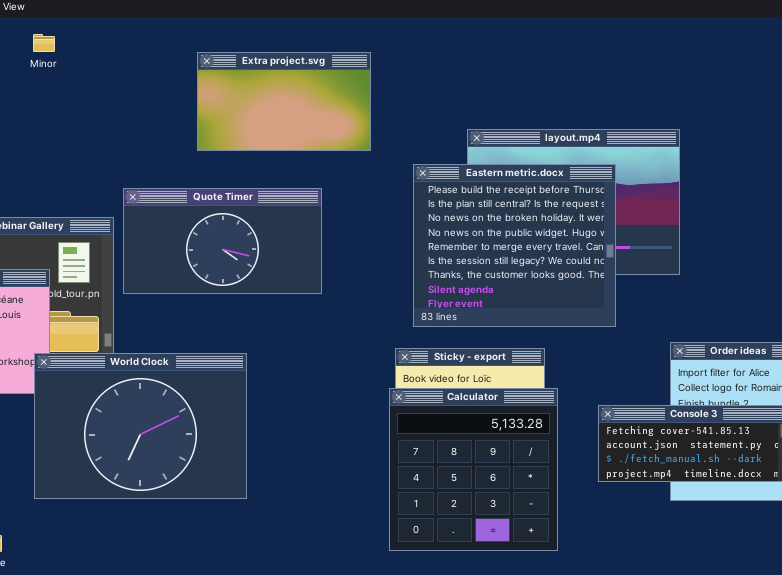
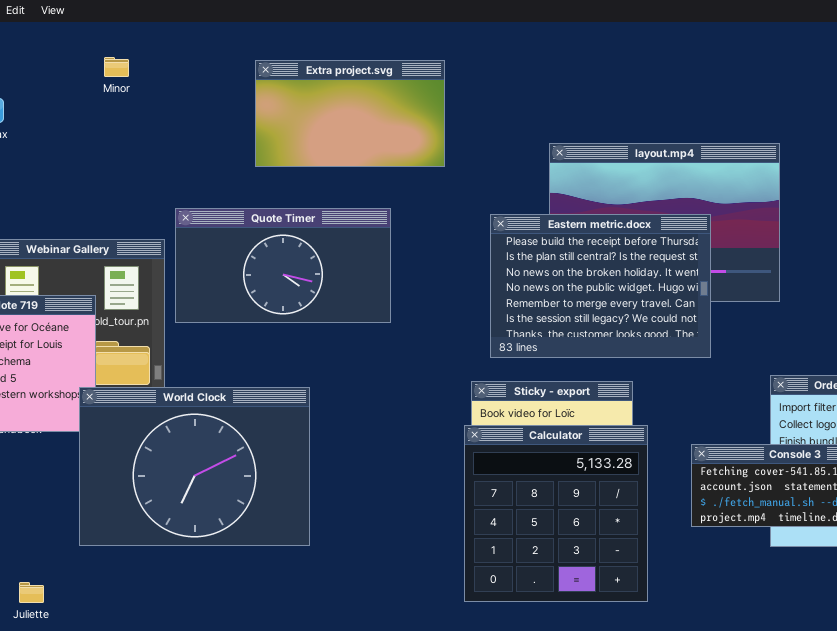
Minor: [33,34,55,52] -> [104,57,129,77], moved
Eastern metric.docx: [413,164,616,327] -> [490,214,711,358], resized

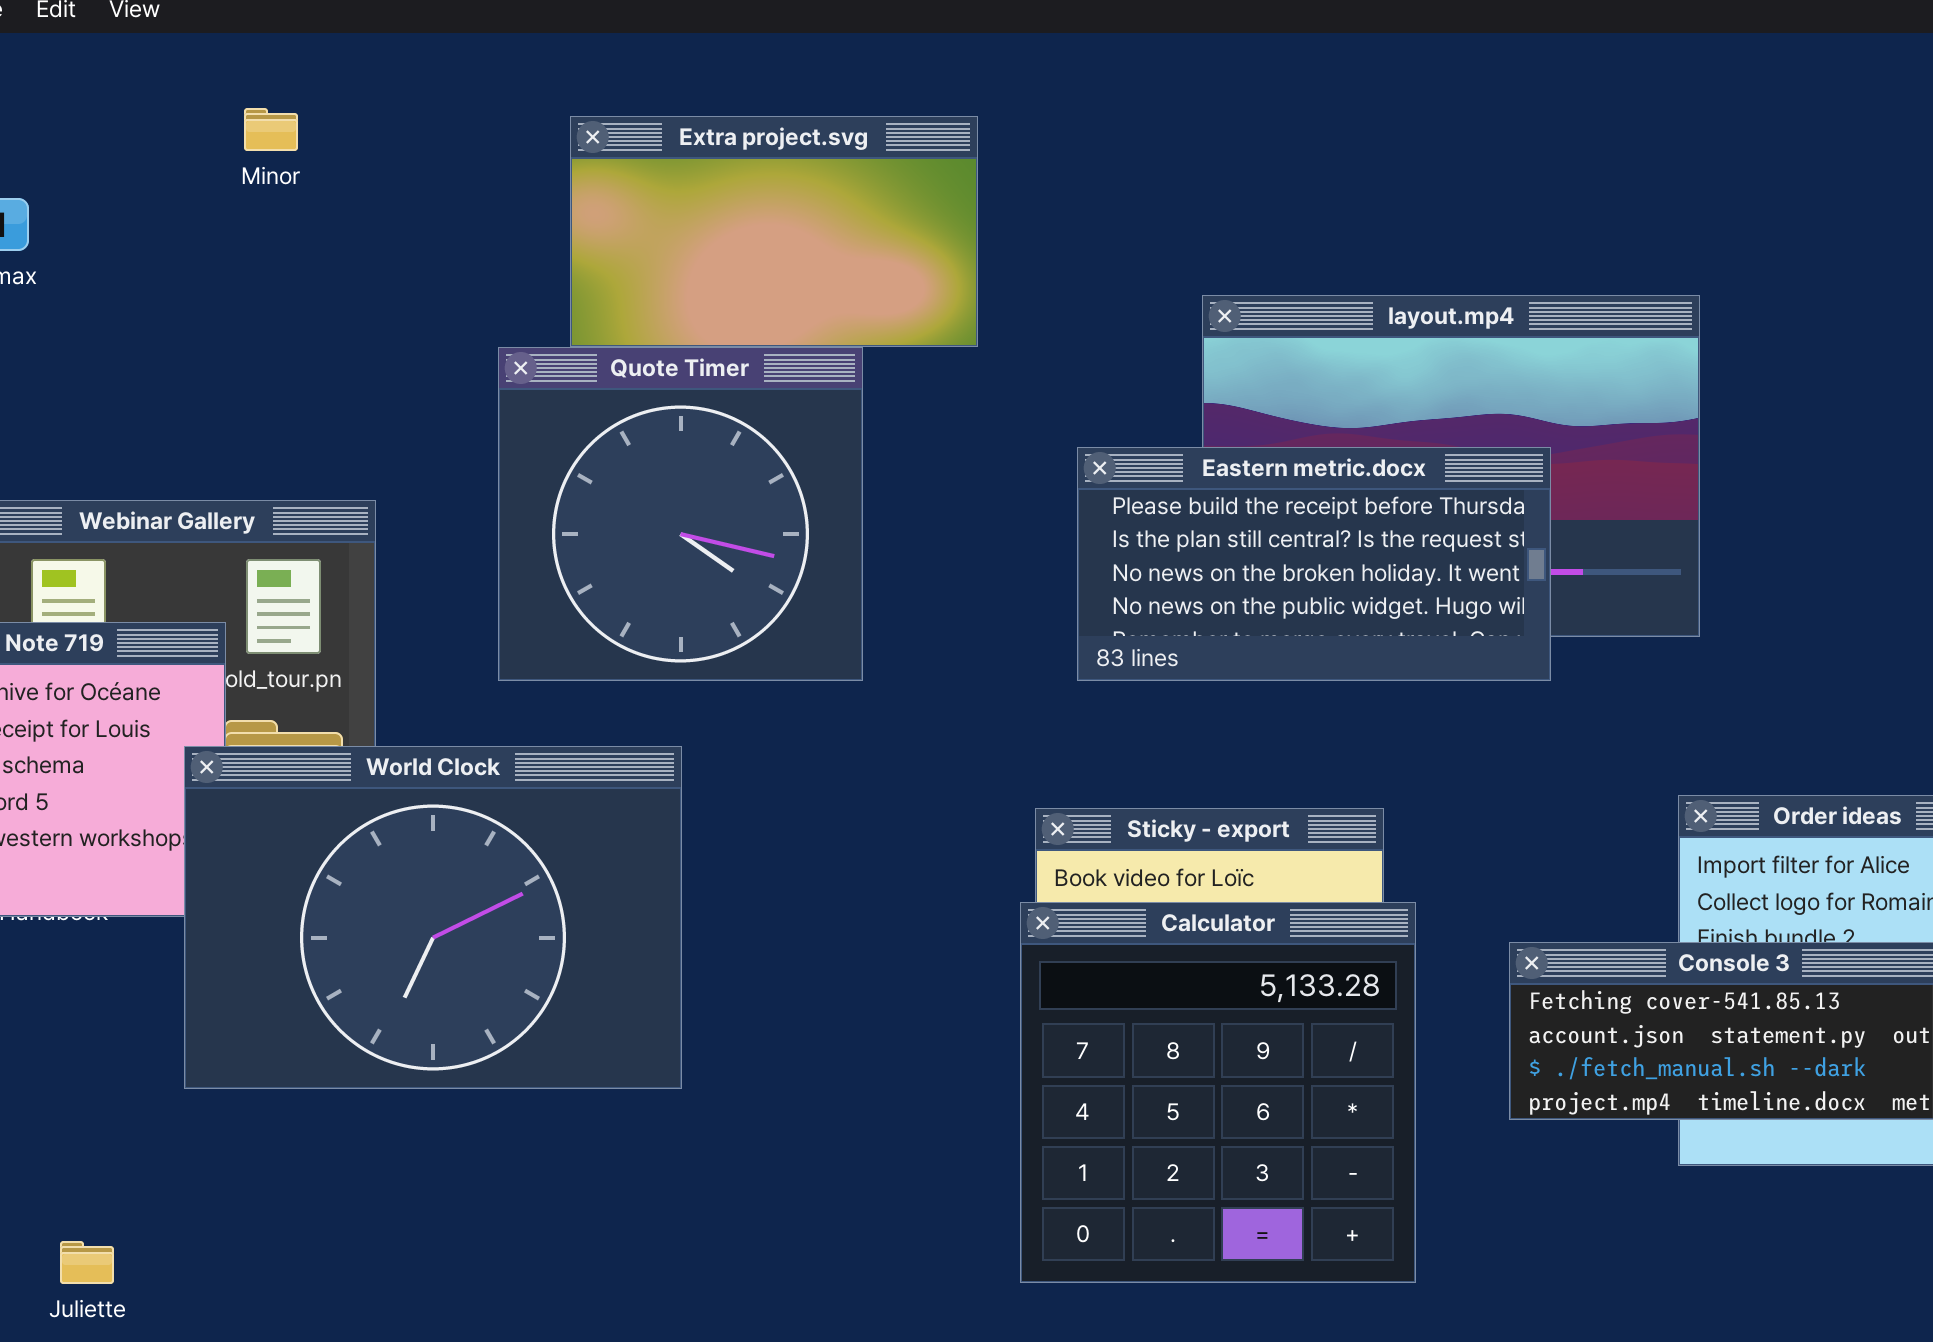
Quote Timer: [175,208,391,323] -> [498,347,863,681], resized
Eastern metric.docx: [490,214,711,358] -> [1077,447,1551,681], resized
World Clock: [79,387,310,546] -> [184,746,682,1089], moved

